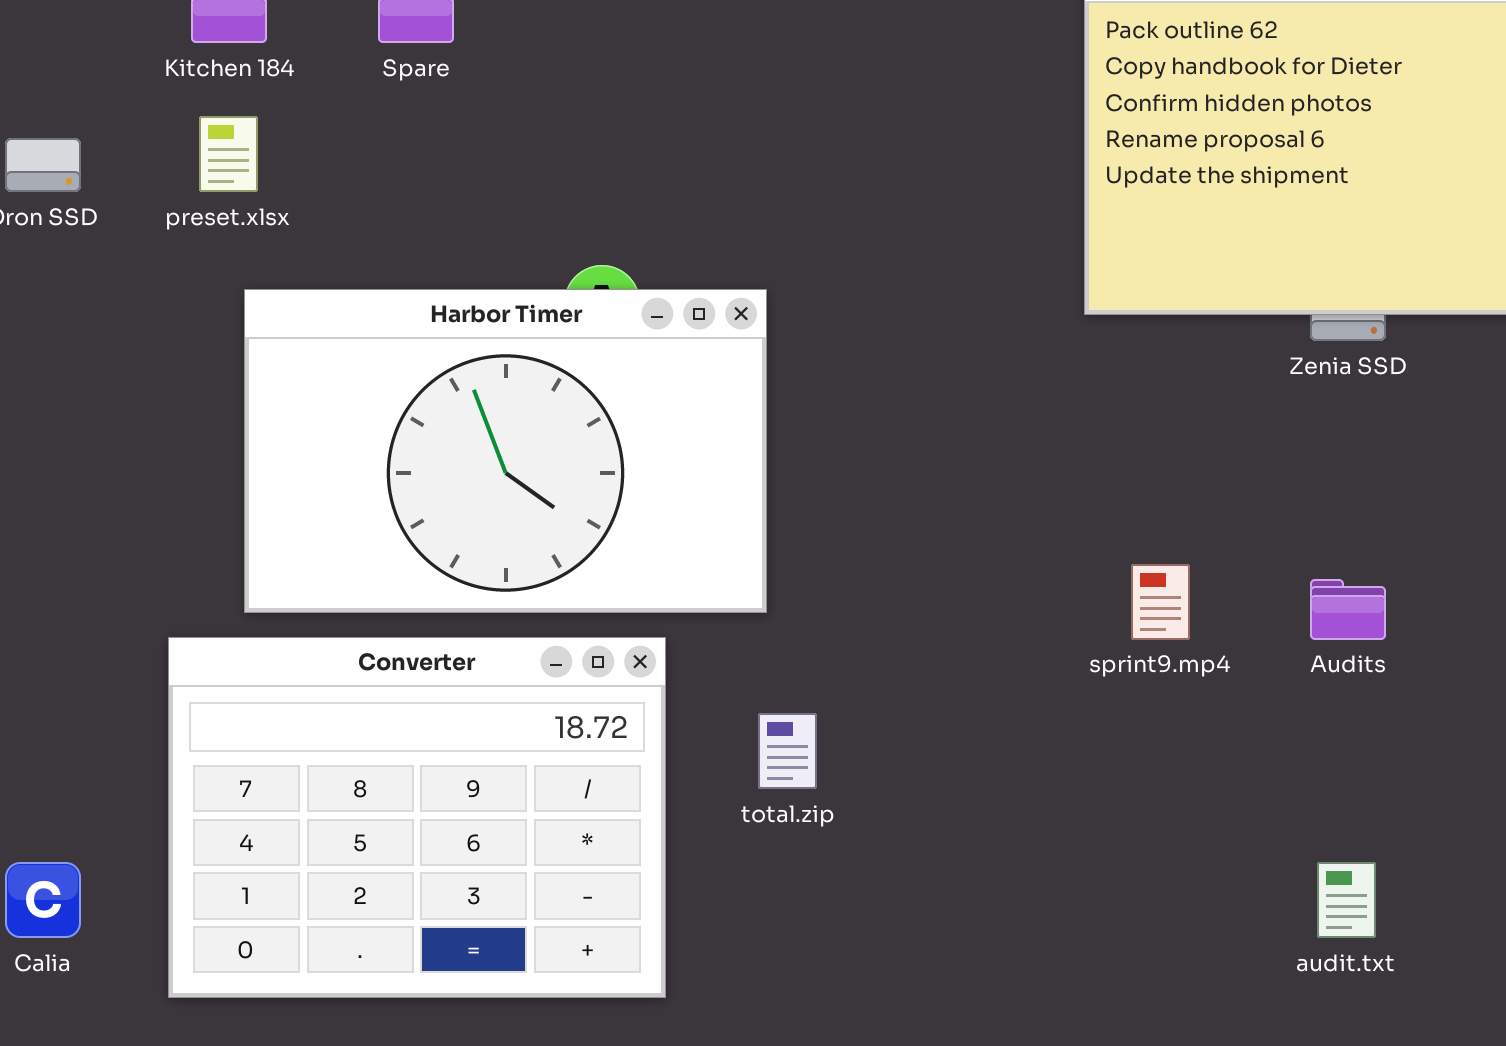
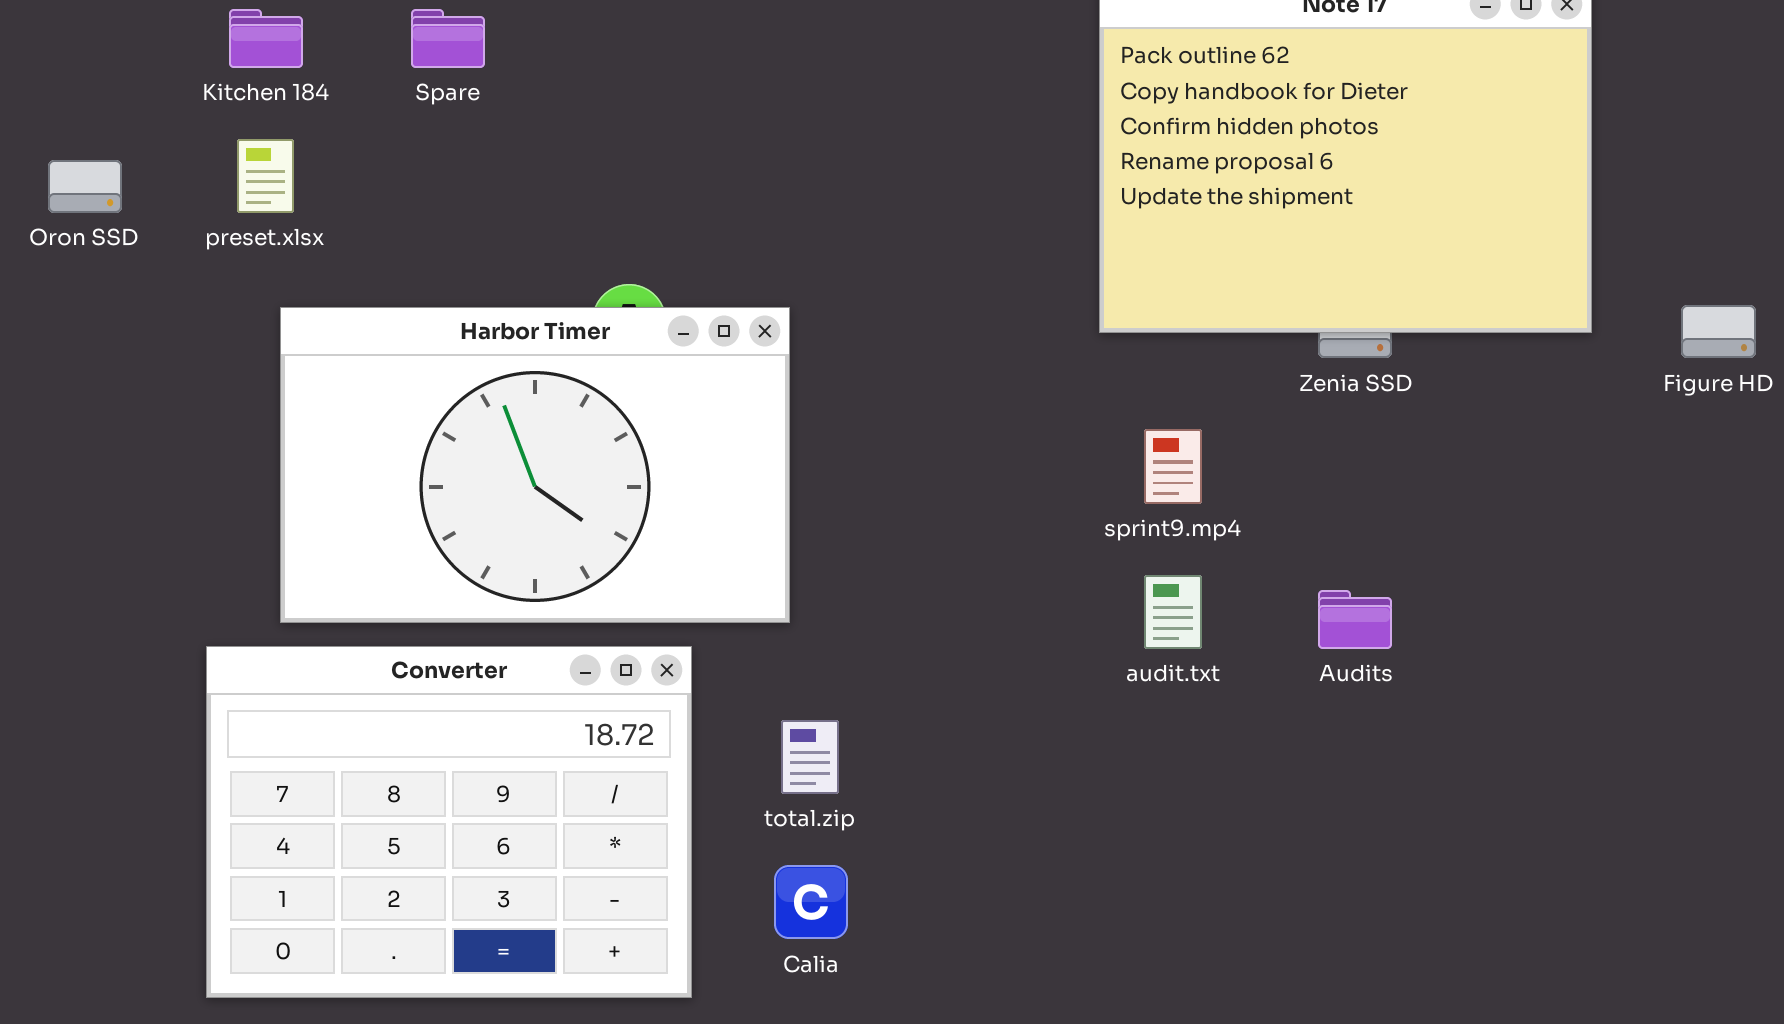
sprint9.mp4: [1131,564,1190,640] -> [1144,429,1202,504], moved
Calia: [5,862,81,938] -> [774,865,848,939], moved
audit.txt: [1317,862,1376,938] -> [1144,575,1202,649], moved

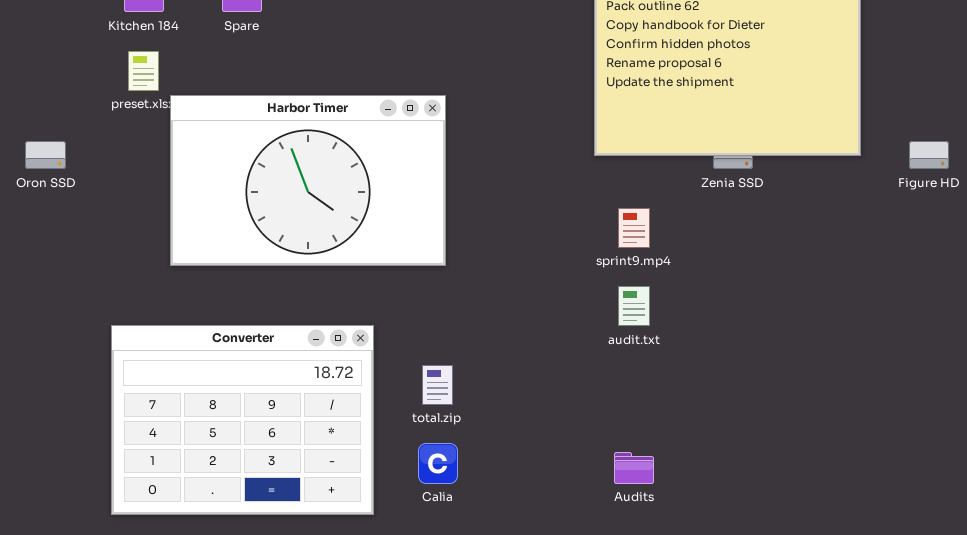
Oron SSD: [48,160,122,213] -> [25,141,66,169], moved
Harbor Timer: [280,307,790,623] -> [170,95,446,266], moved
Audits: [1318,590,1392,649] -> [614,452,654,484], moved

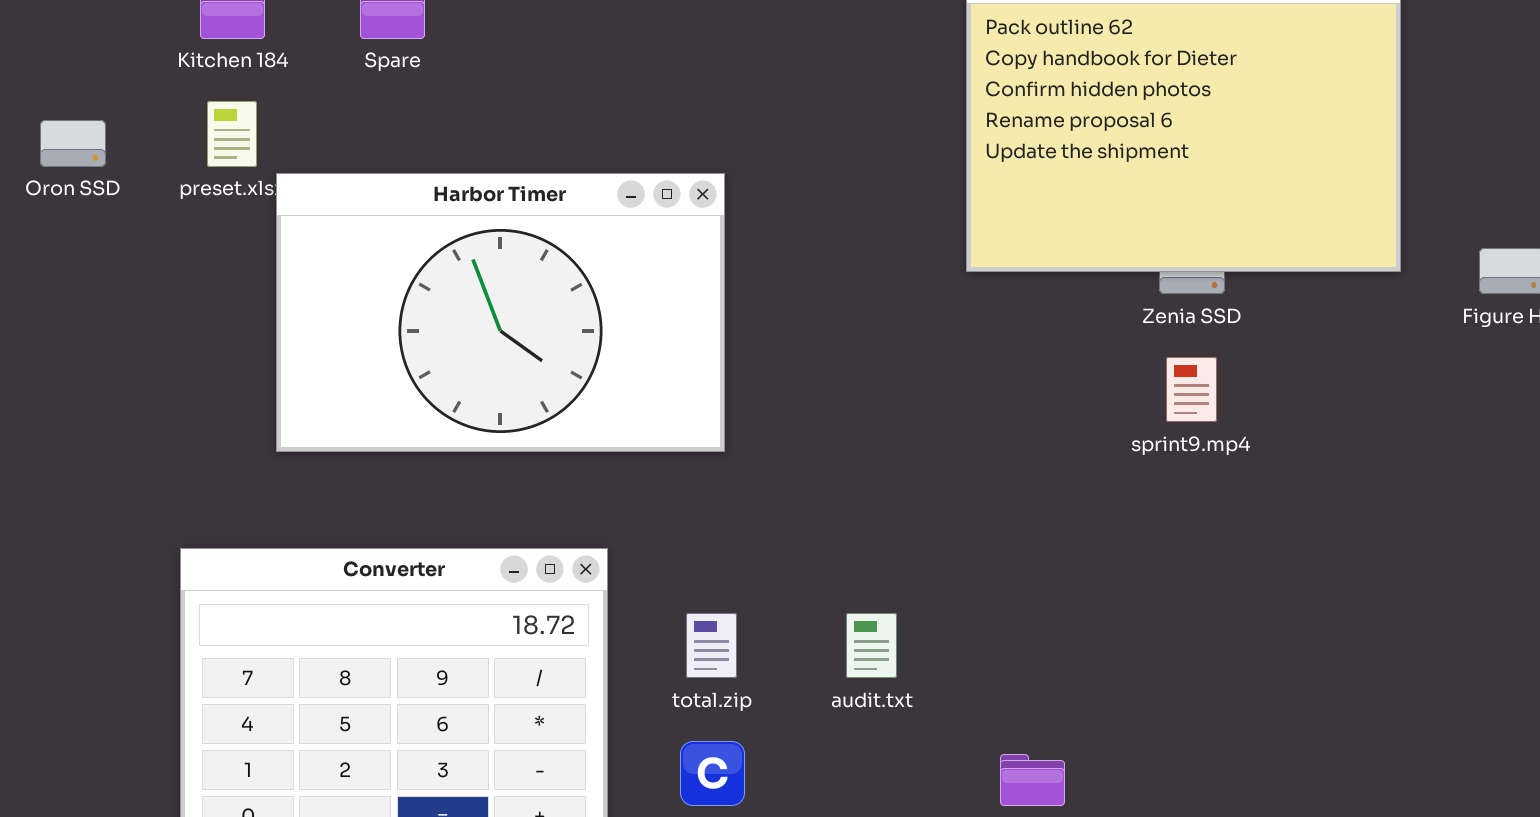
Oron SSD: [25,141,66,169] -> [40,120,106,167], moved
sprint9.mp4: [618,208,650,248] -> [1166,357,1217,422], moved
audit.txt: [618,286,650,326] -> [846,613,897,678], moved

